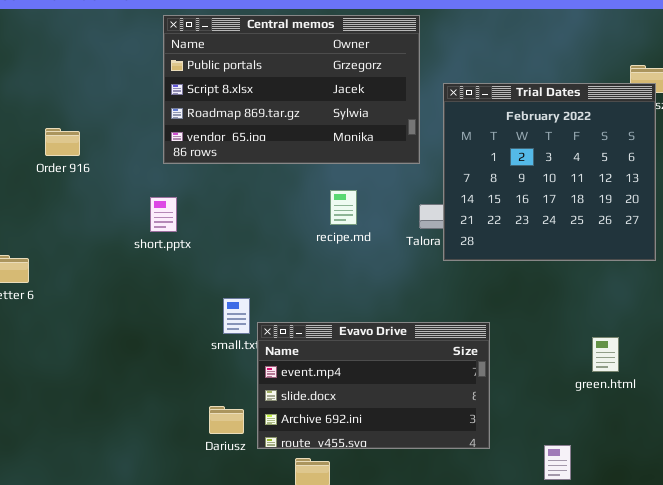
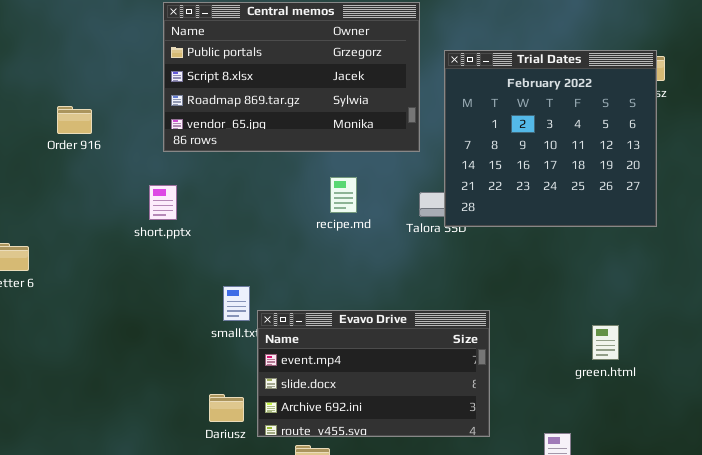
Trial Dates: [443,83,656,261] -> [444,50,657,227], moved
Order 916: [45,128,80,156] -> [57,106,92,134], moved

